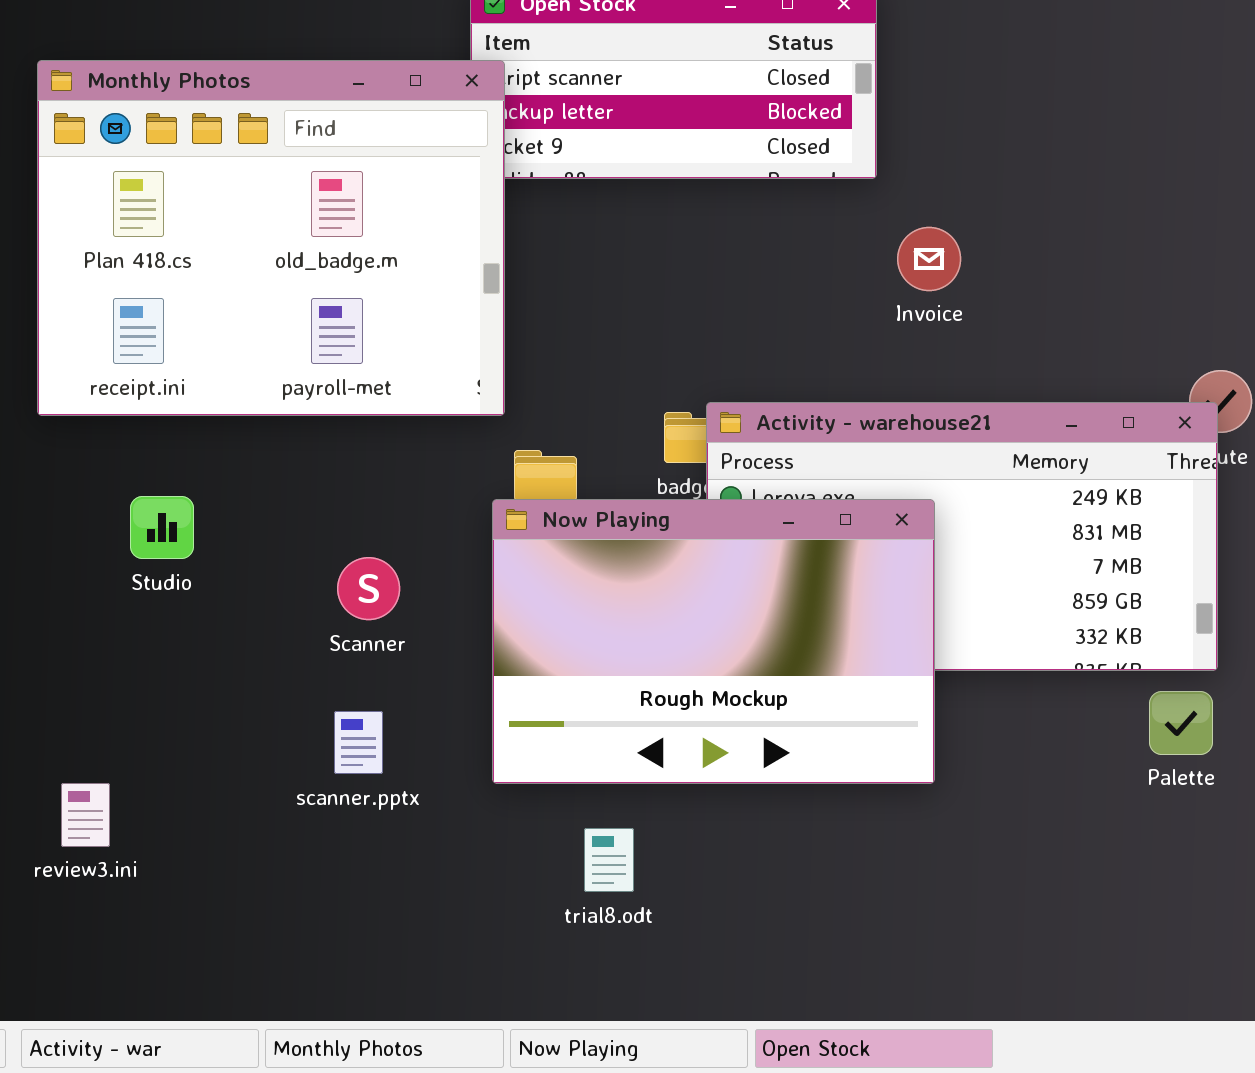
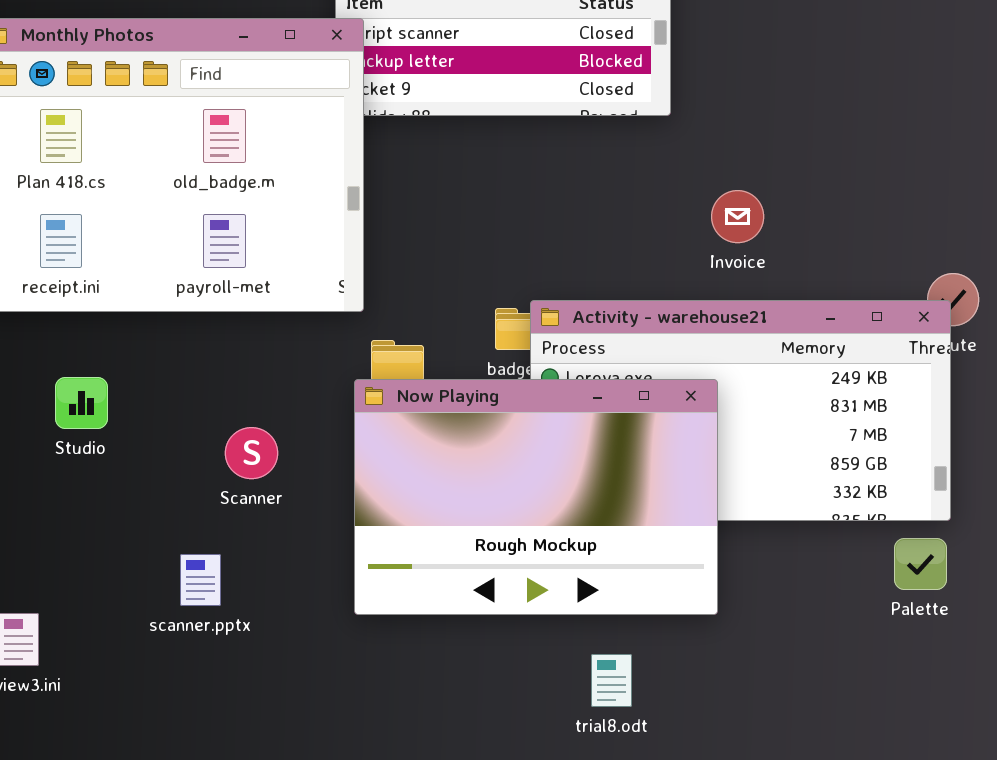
Invoice: [897,227,961,291] -> [711,190,764,243], moved
scanner.pptx: [334,711,383,774] -> [180,554,221,606], moved
trial8.odt: [584,828,634,892] -> [591,654,632,707], moved

